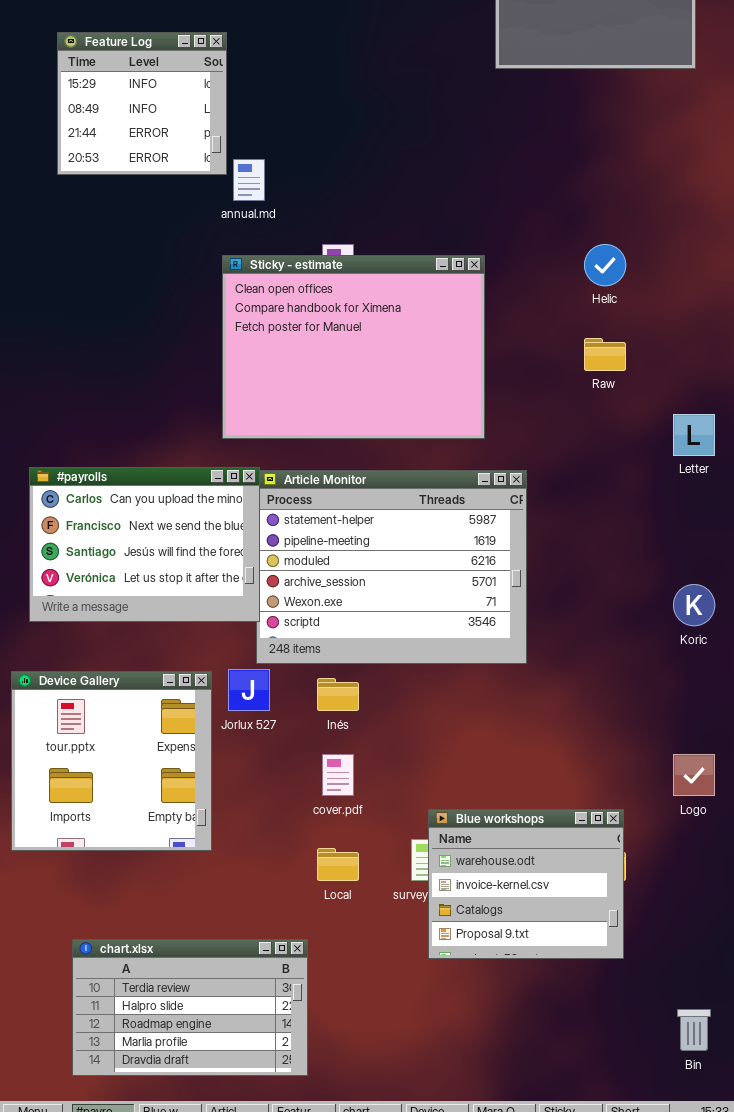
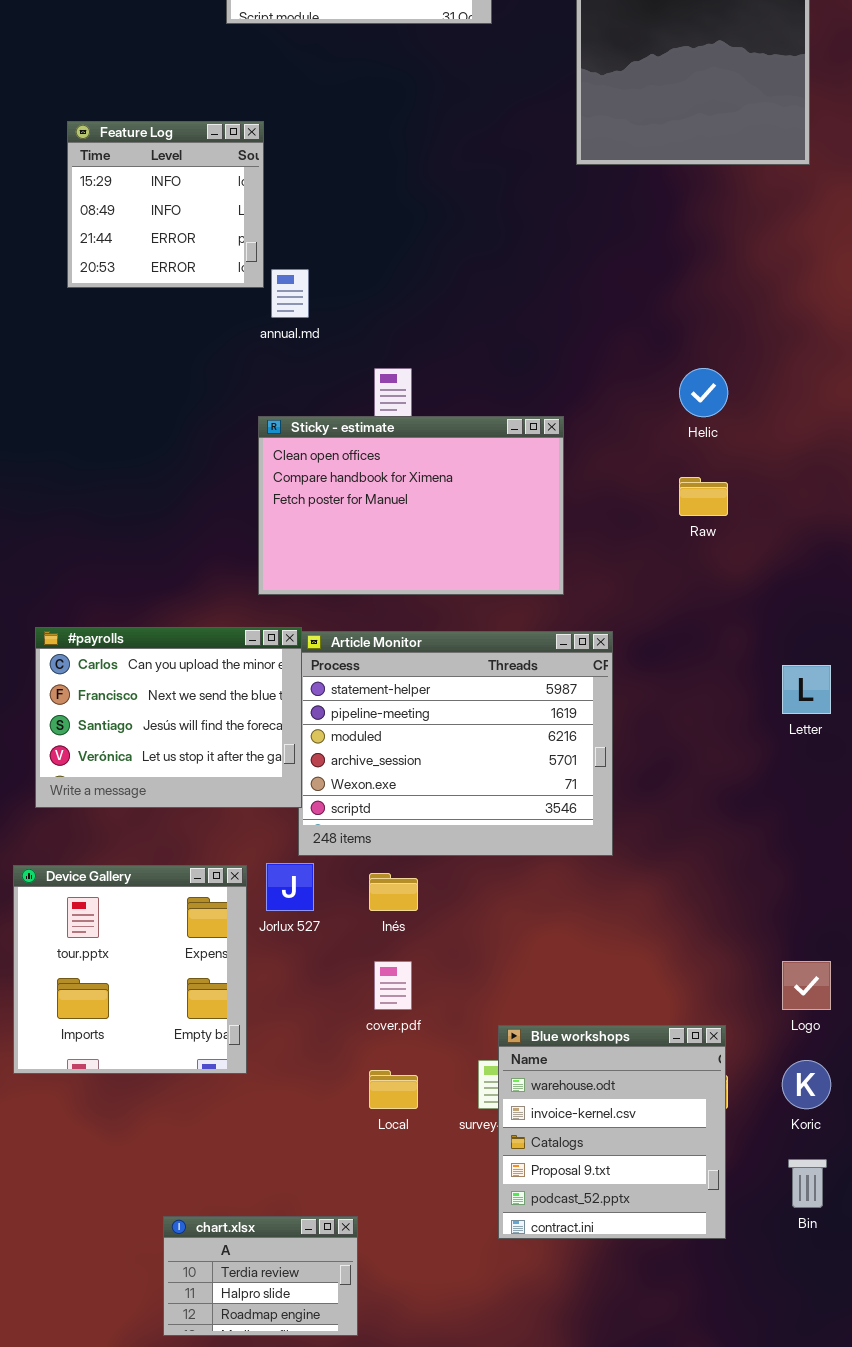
Sticky - estimate: [222,255,485,439] -> [258,416,564,595], resized
Letter: [673,414,715,456] -> [782,665,831,714], moved
Koric: [673,584,715,626] -> [782,1060,831,1109], moved
Blue workshops: [428,809,624,959] -> [498,1025,726,1239], resized
chart.xlsx: [72,939,308,1076] -> [163,1216,358,1336], resized
Bin: [677,1009,711,1051] -> [788,1159,827,1208], moved

